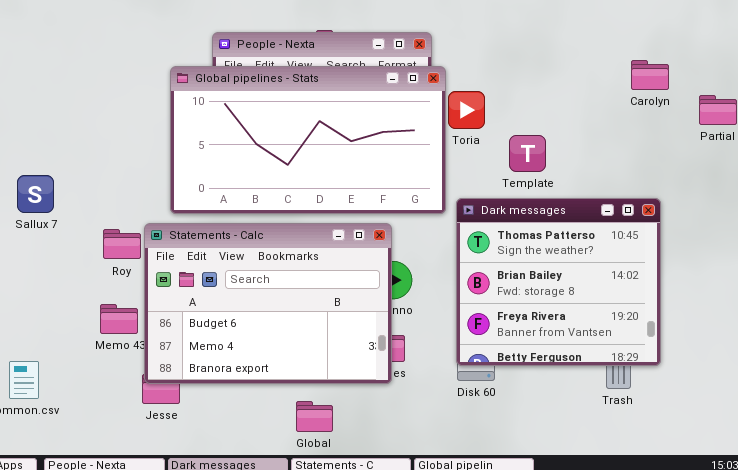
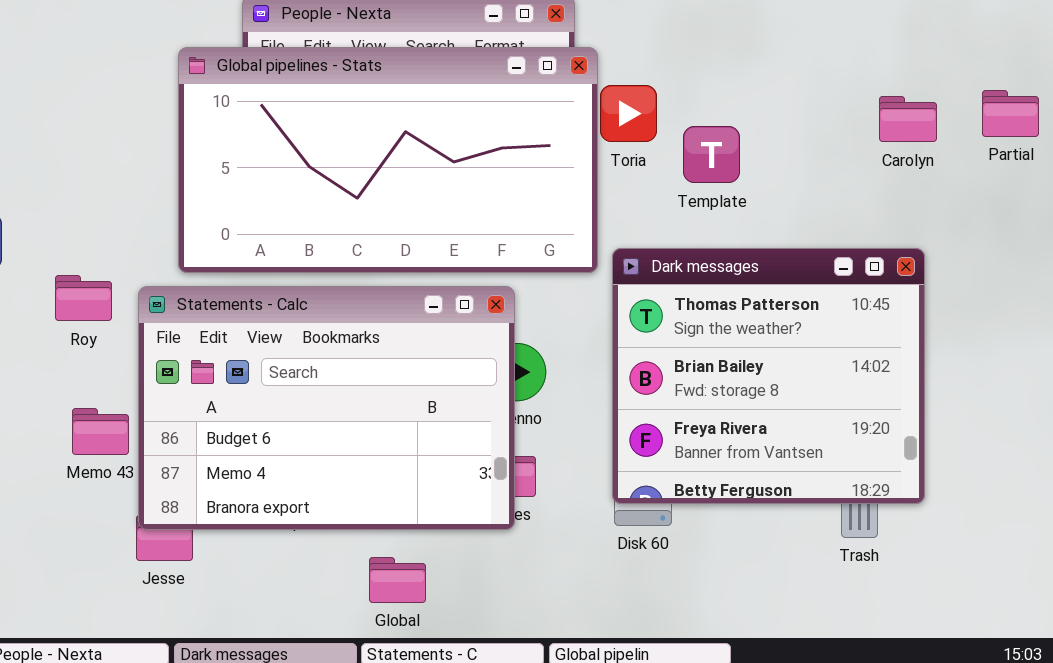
Carolyn: [631,60,669,90] -> [879,96,937,142], moved
Template: [509,135,546,172] -> [683,126,740,183], moved
Roy: [103,229,141,259] -> [55,275,112,321], moved

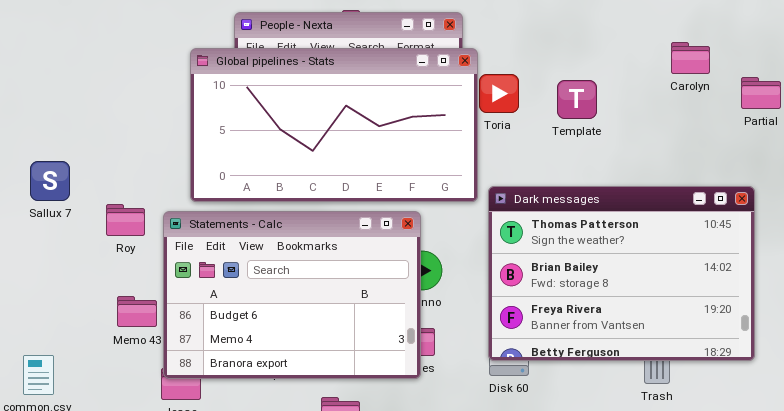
Carolyn: [879,96,937,142] -> [671,42,710,74], moved
Template: [683,126,740,183] -> [557,80,597,119], moved
Dark messages: [612,248,925,504] -> [488,186,755,361], resized

